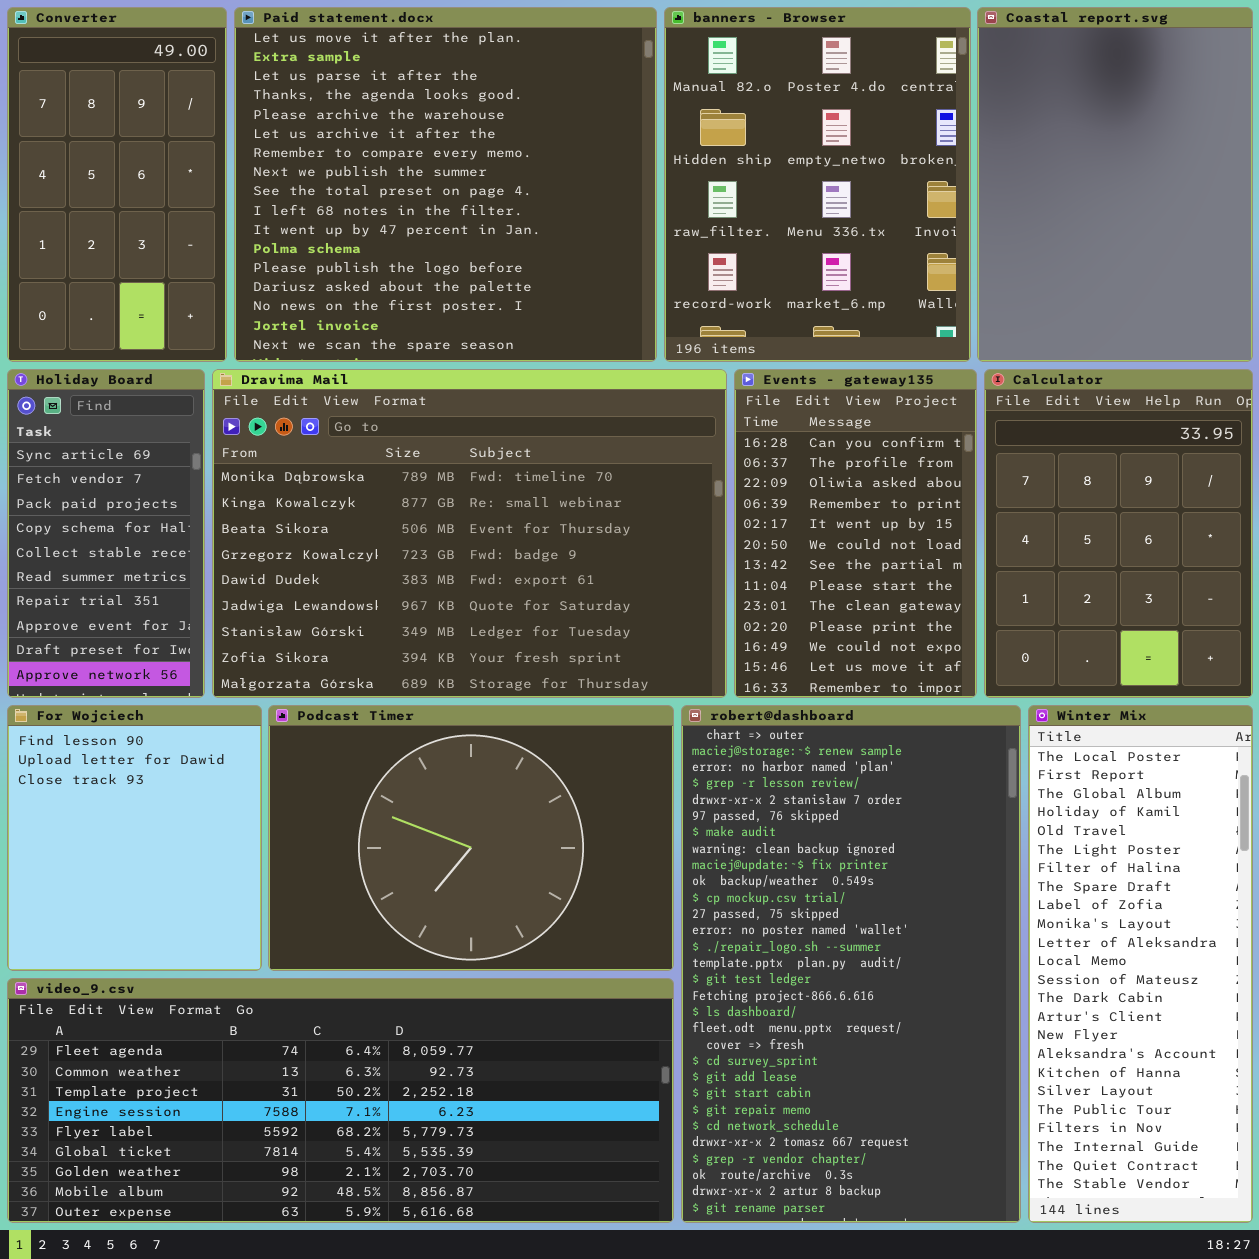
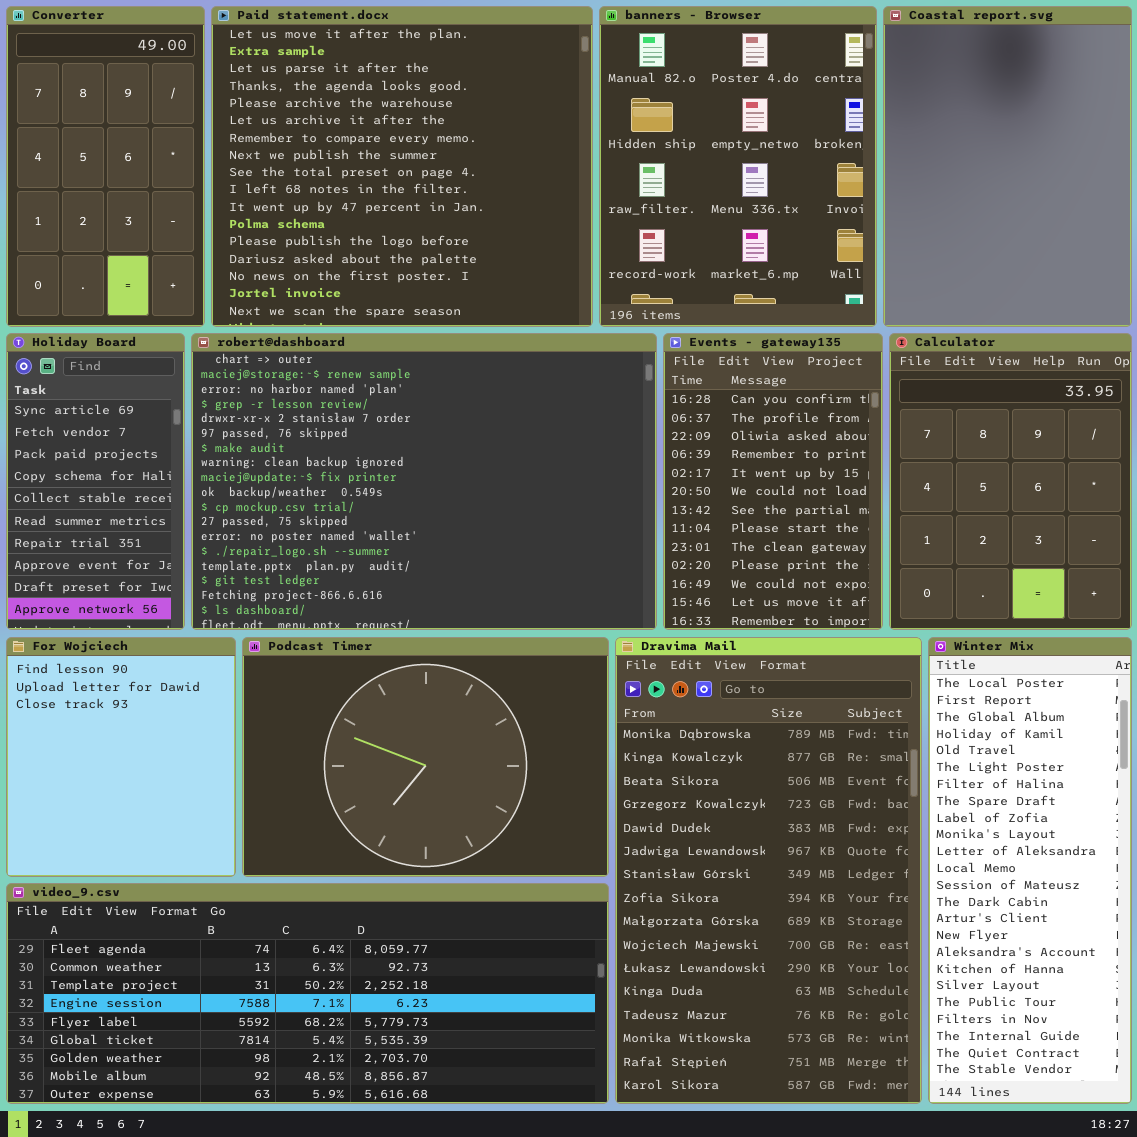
Dravima Mail: [212,369,727,698] -> [615,637,922,1104], moved, resized
robert@dashboard: [681,705,1021,1223] -> [191,333,657,630], moved, resized

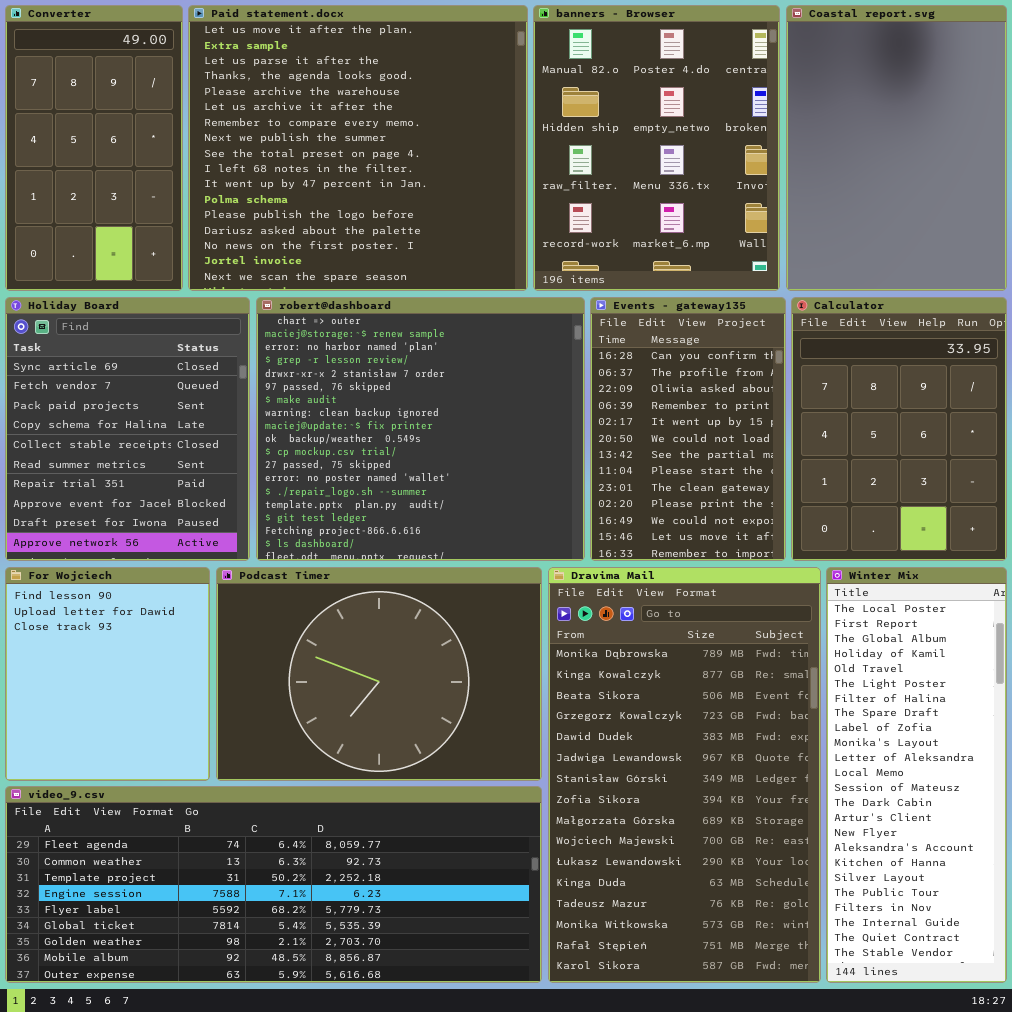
Holiday Board: [6,333,185,630] -> [5,297,250,561], resized
robert@dashboard: [191,333,657,630] -> [256,297,585,561], resized

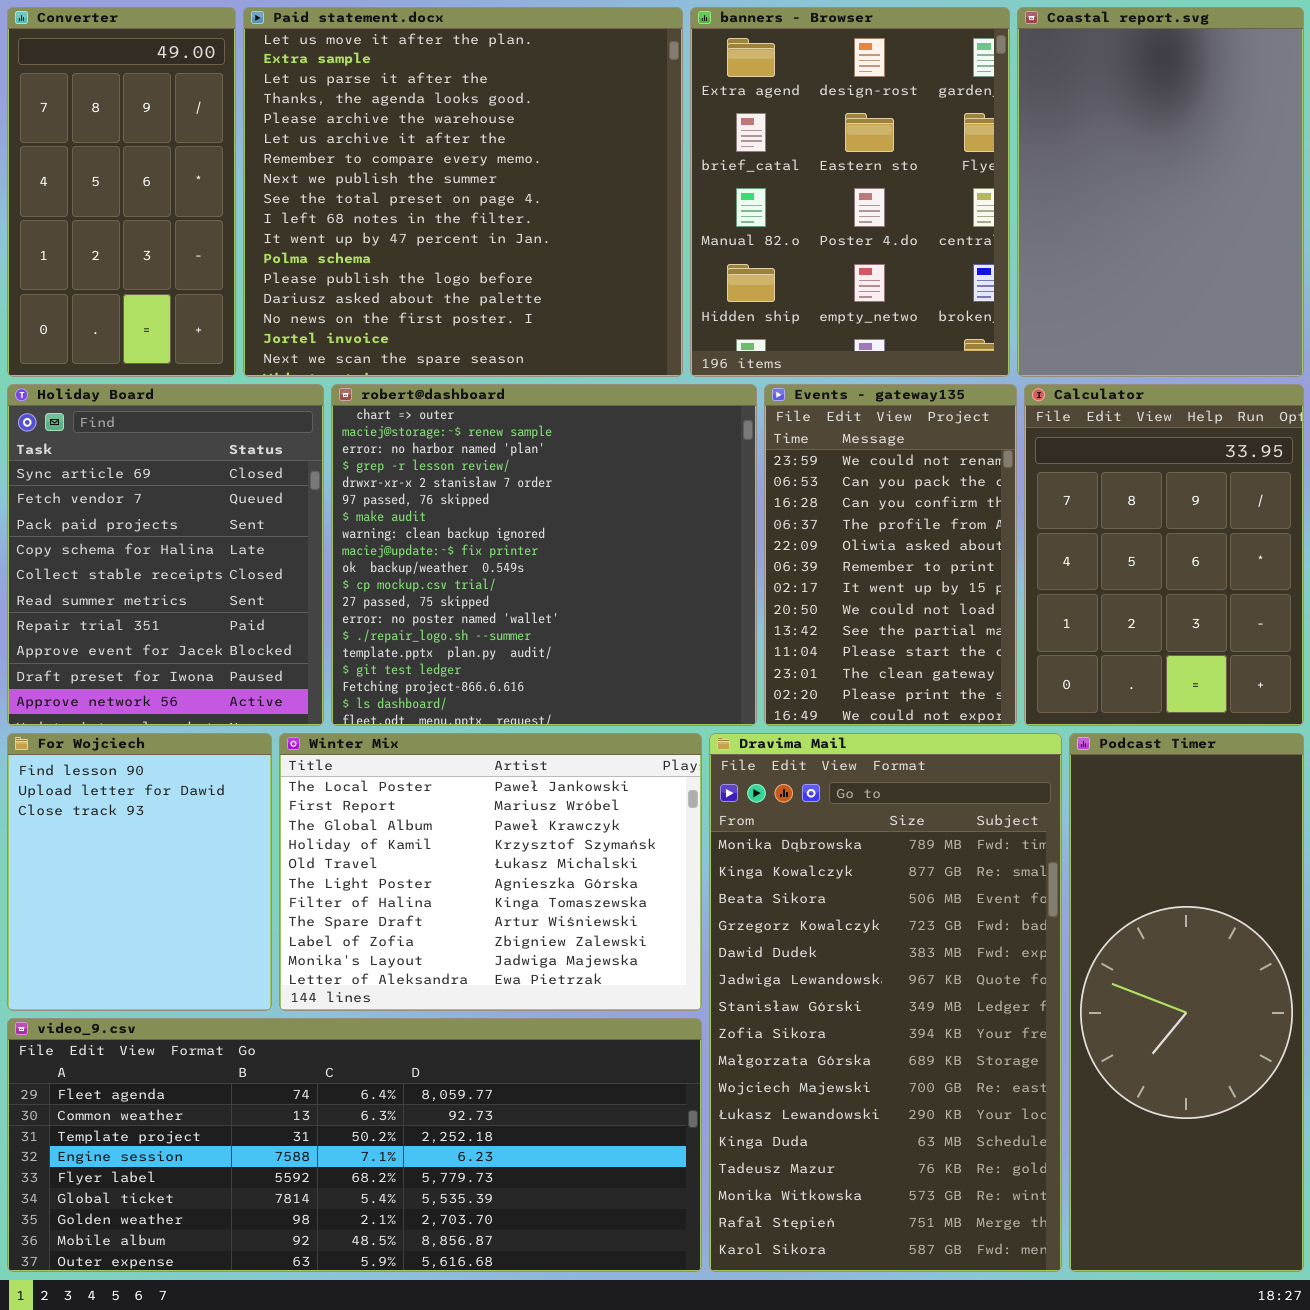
banners - Browser: [533,5,780,291] -> [690,7,1010,377], scrolled up 2 rows
Events - gateway135: [590,297,786,561] -> [764,384,1017,726], scrolled up 2 rows
Podcast Timer: [216,567,542,781] -> [1069,733,1304,1272], moved, resized
Winter Mix: [826,567,1007,983] -> [279,733,702,1011], moved, resized

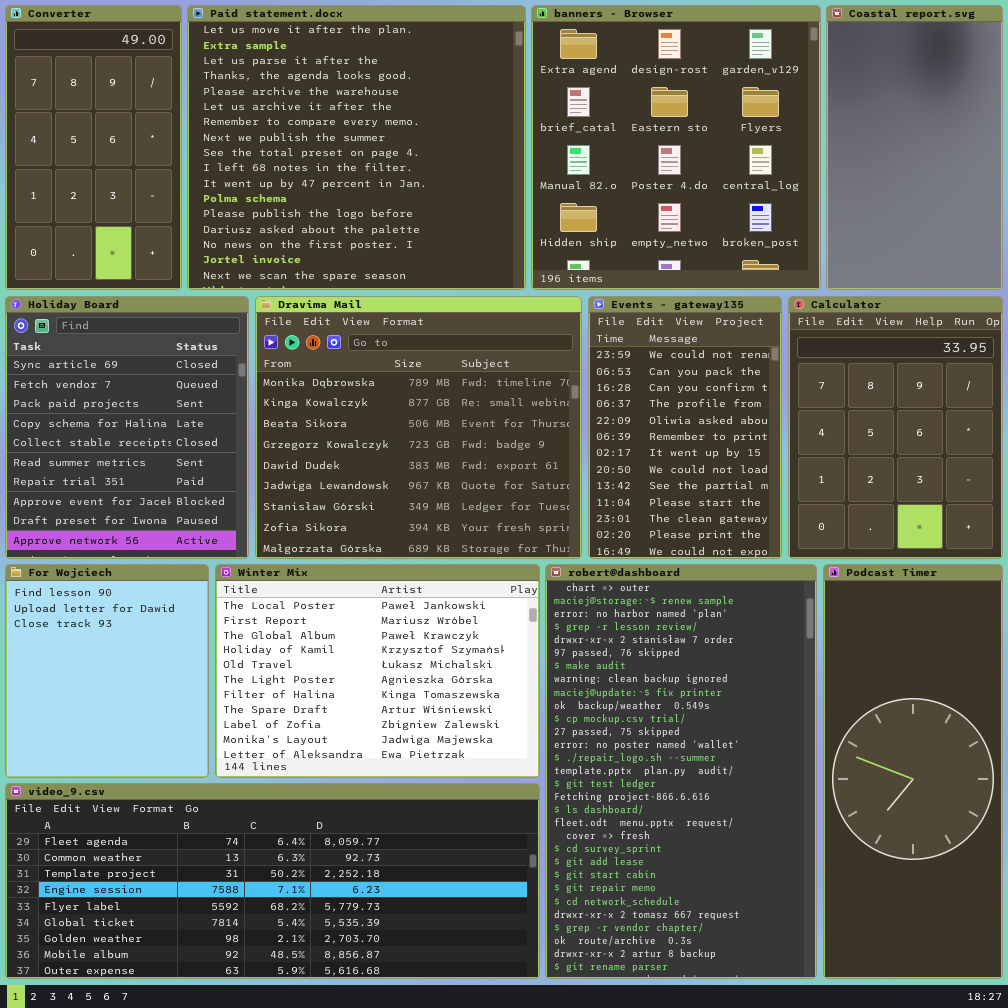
banners - Browser: [690,7,1010,377] -> [531,5,821,290], resized
Coastal report.svg: [1017,7,1304,377] -> [826,5,1003,290], resized
robert@dashboard: [331,384,757,726] -> [545,564,817,979], moved, resized
Dravima Mail: [709,733,1062,1272] -> [255,296,582,559], moved, resized

